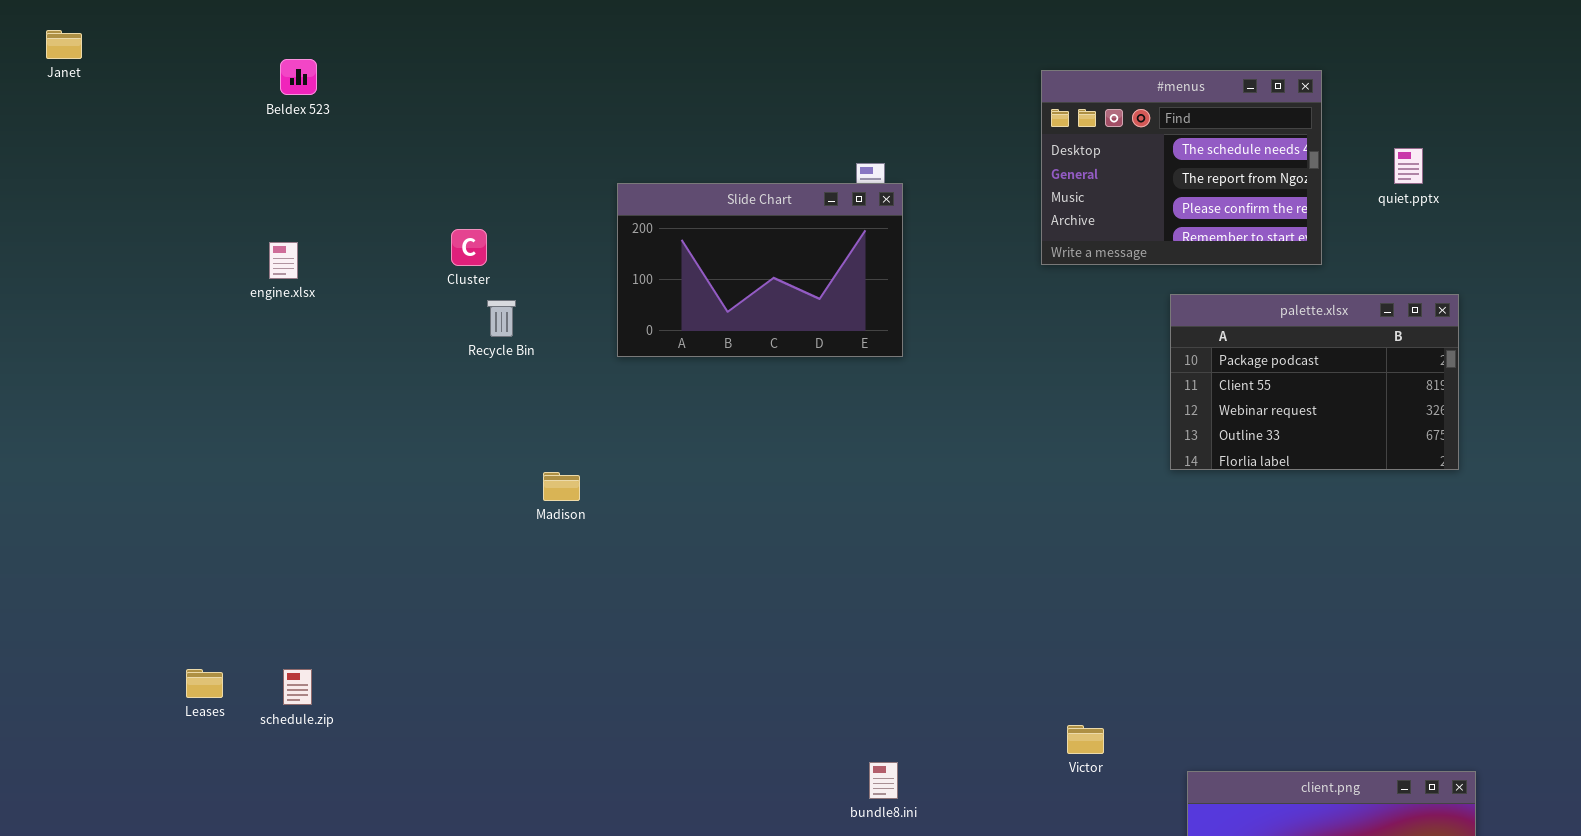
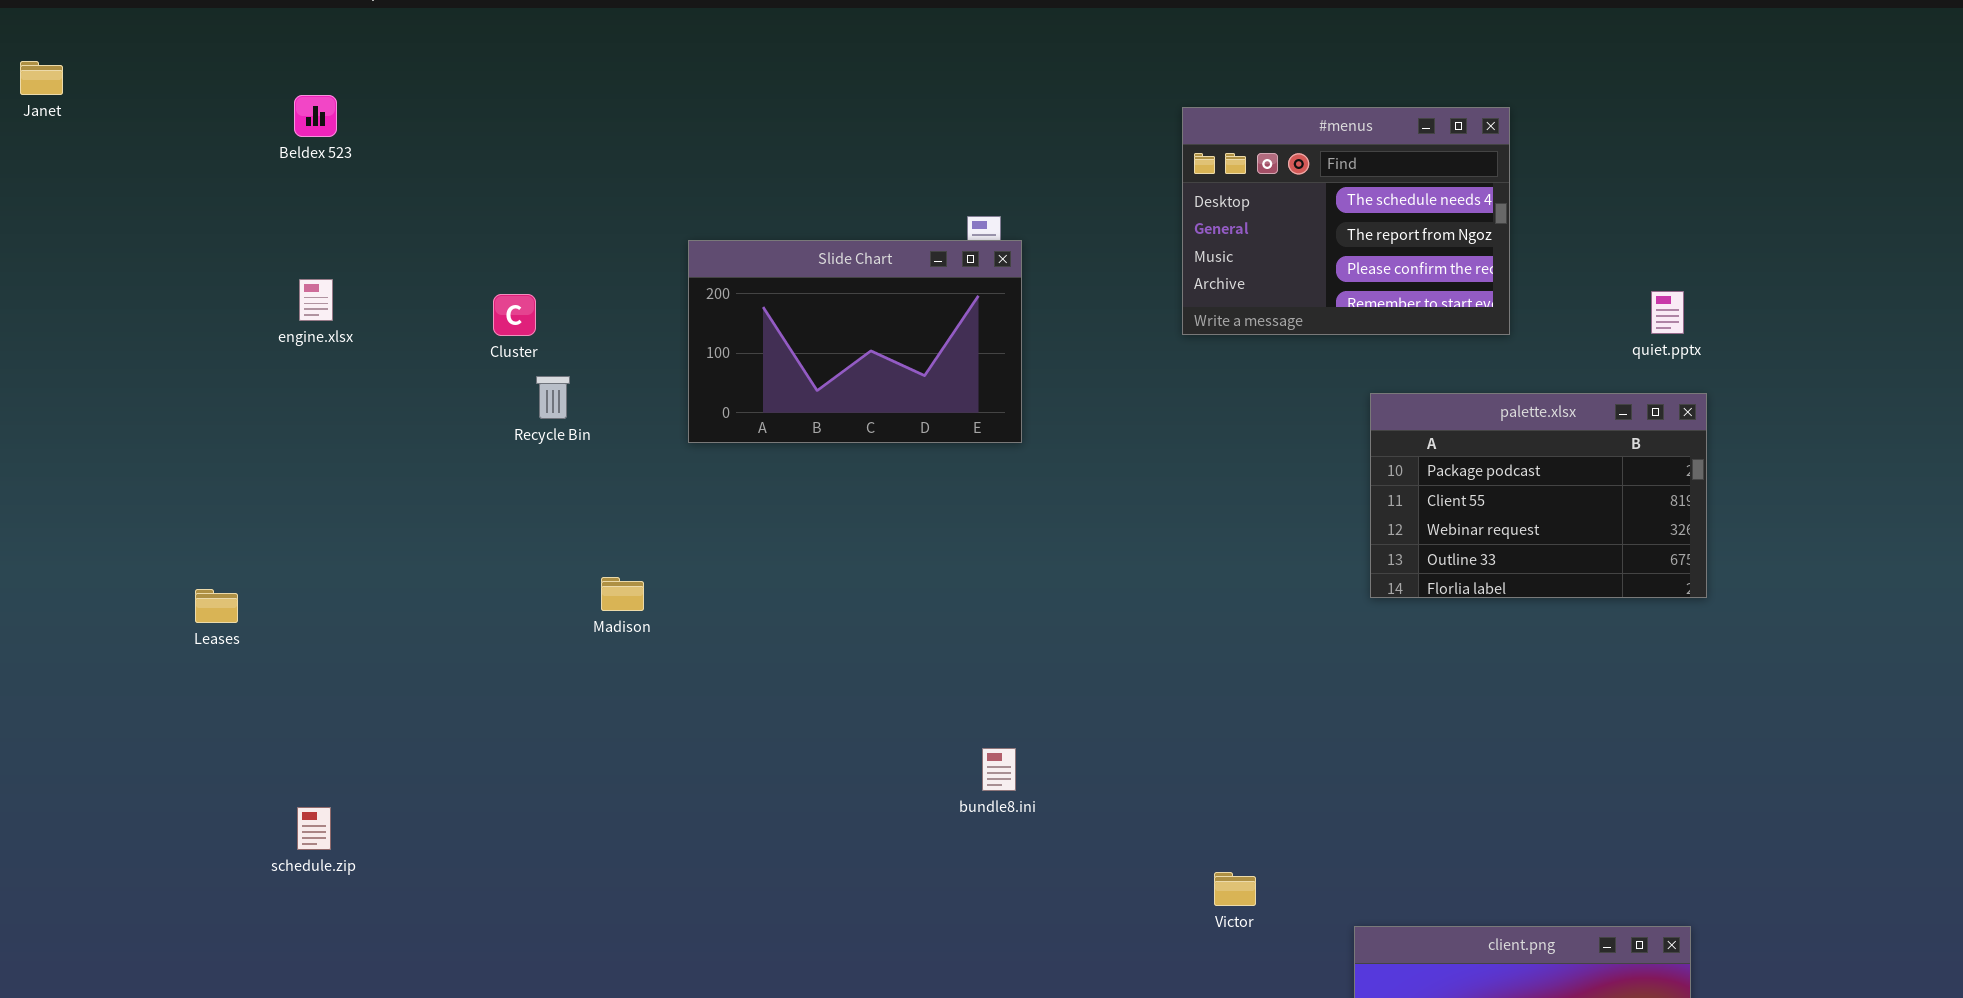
quiet.pptx: [1394,148,1423,184] -> [1651,291,1684,334], moved
engine.xlsx: [269,242,298,279] -> [299,279,333,321], moved
palette.xlsx: [1170,294,1459,470] -> [1370,393,1707,598], moved
Leases: [186,669,223,698] -> [195,589,238,623], moved
bundle8.ini: [869,762,898,799] -> [982,748,1016,791], moved

